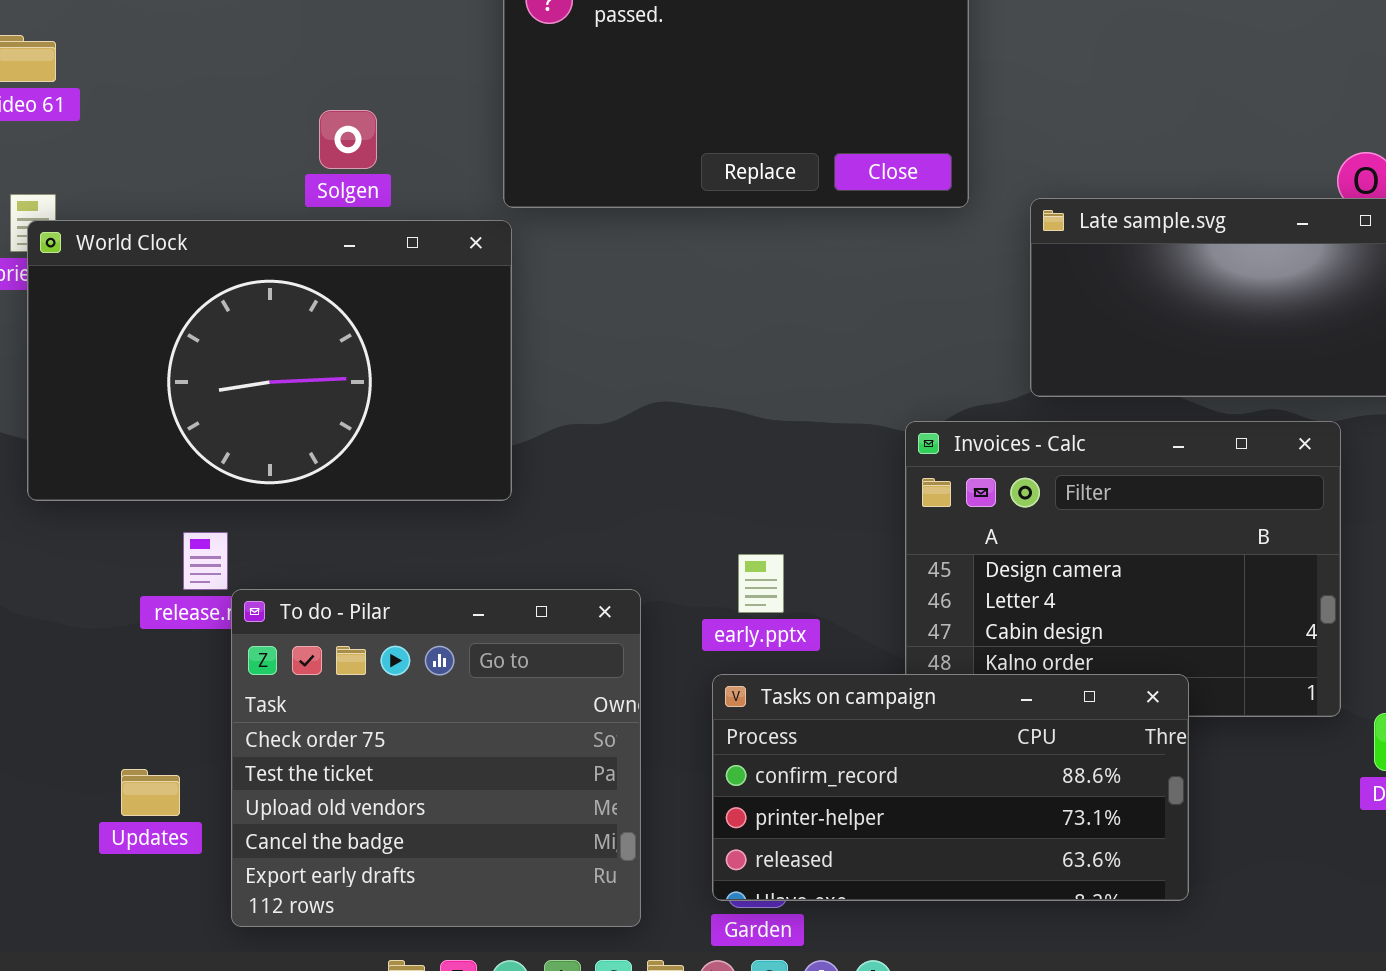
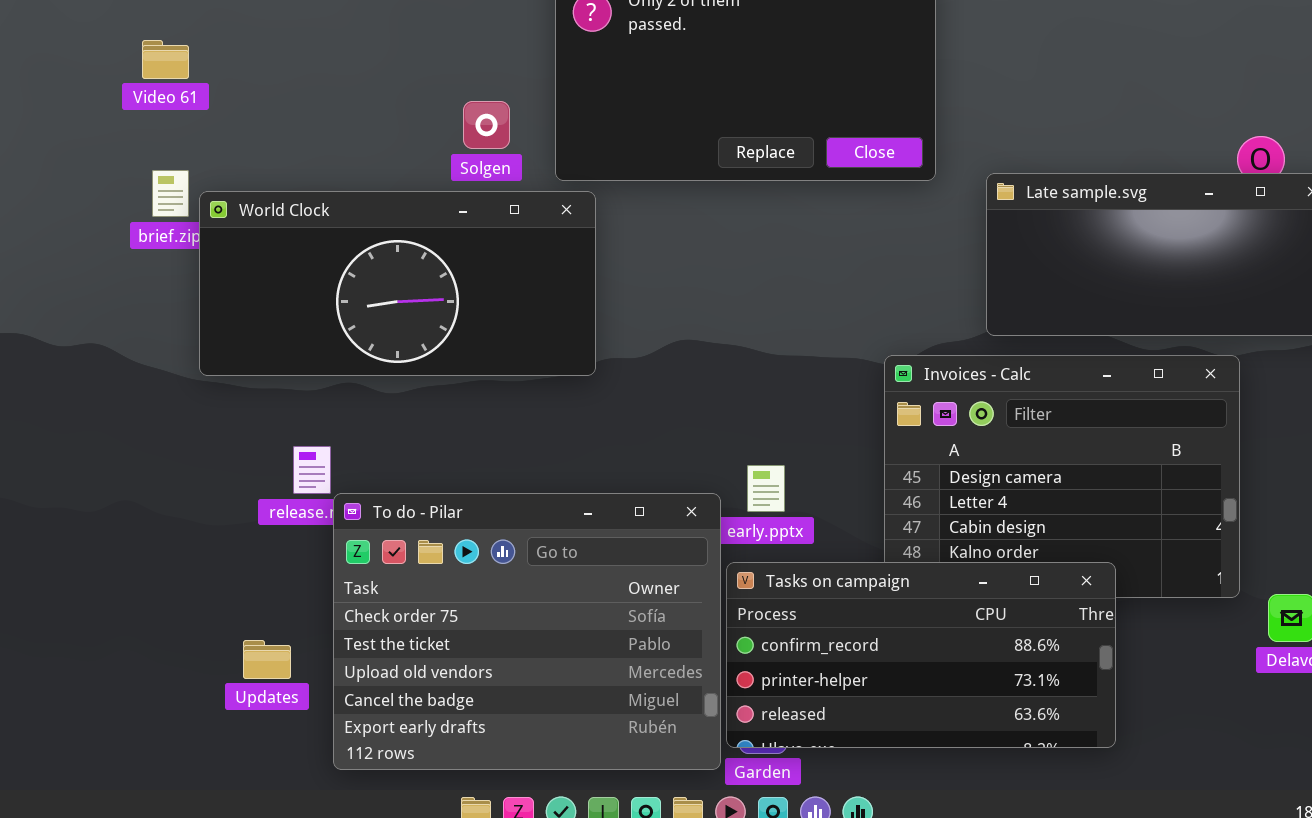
Solgen: [319,110,377,169] -> [463,101,510,149], moved
World Clock: [27,220,512,501] -> [199,191,596,376], moved, resized
To do - Pilar: [231,589,641,927] -> [333,493,721,770], resized

